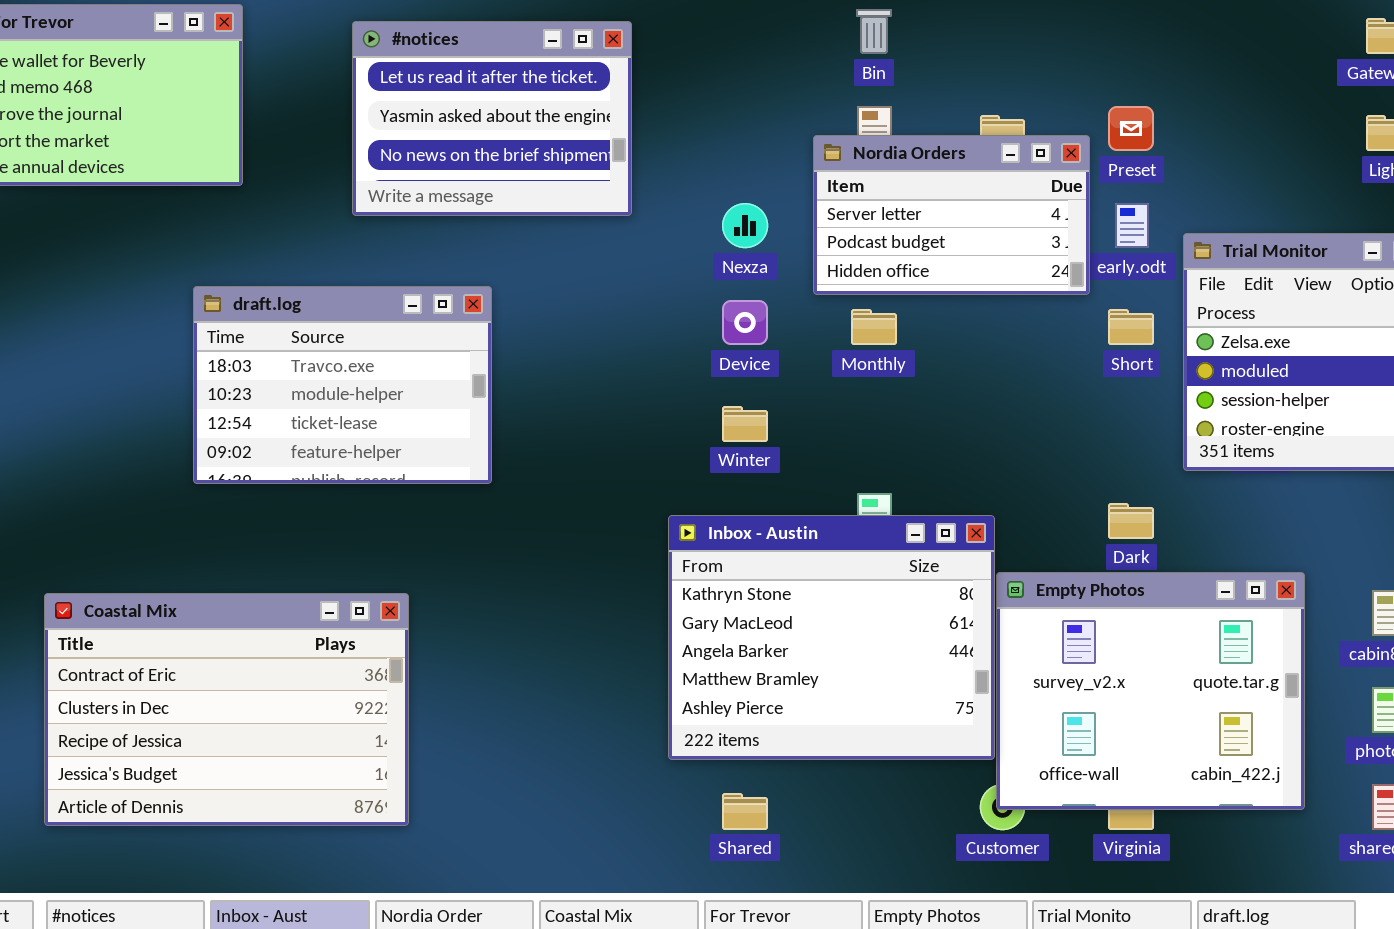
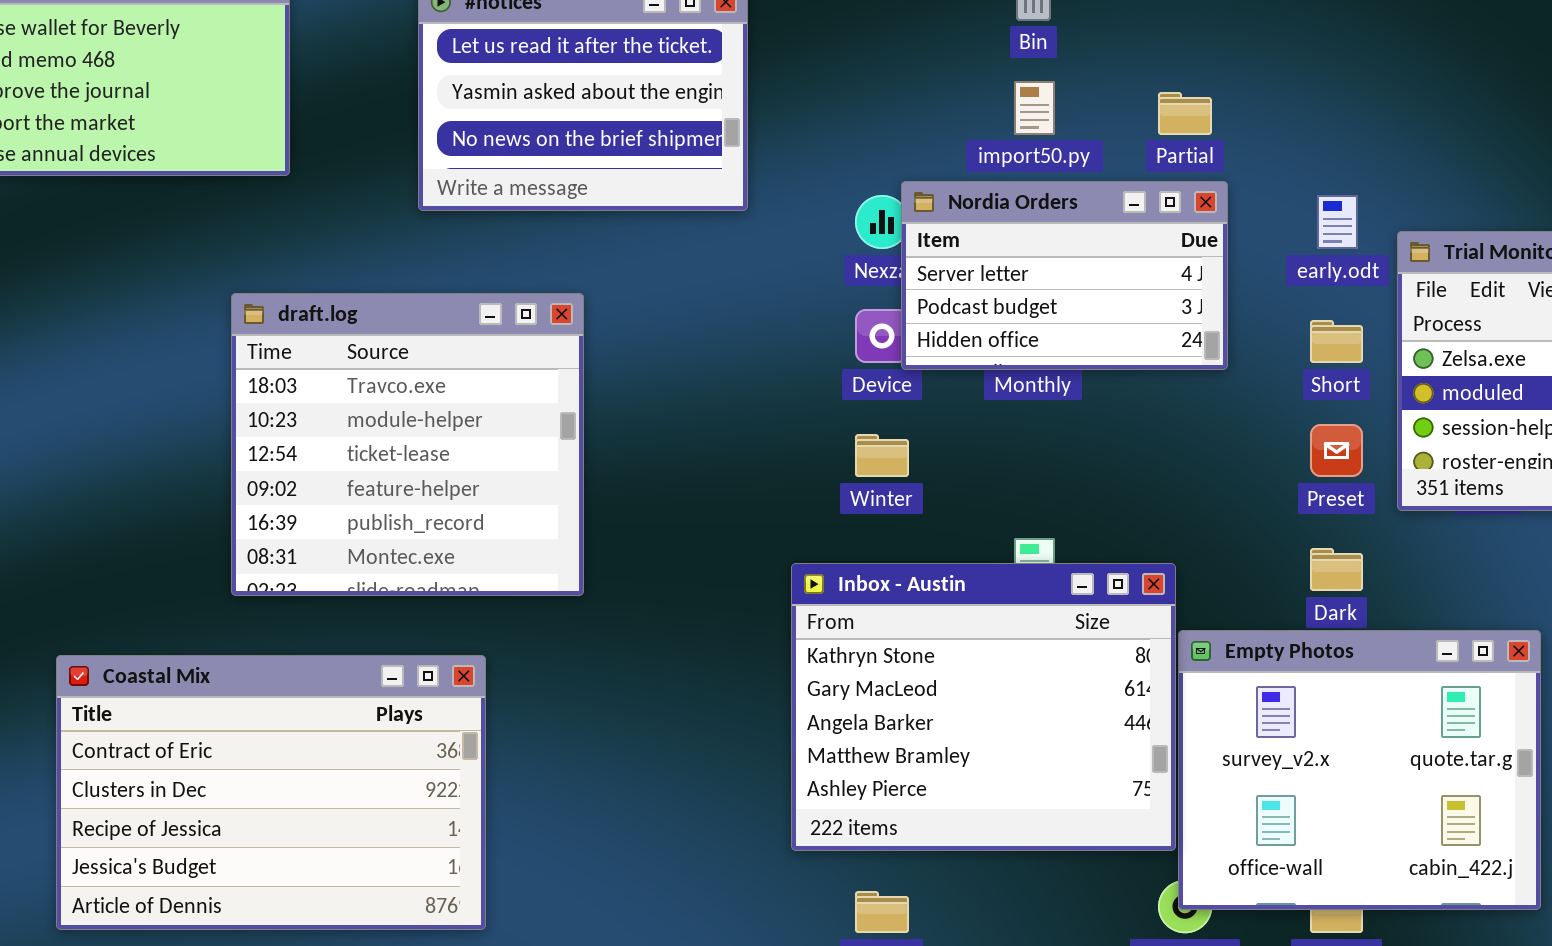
Preset: [1108,106,1154,151] -> [1310,424,1363,477], moved
Nordia Orders: [813,135,1090,295] -> [901,181,1228,370], moved
draft.log: [193,286,492,484] -> [231,293,584,596], resized

